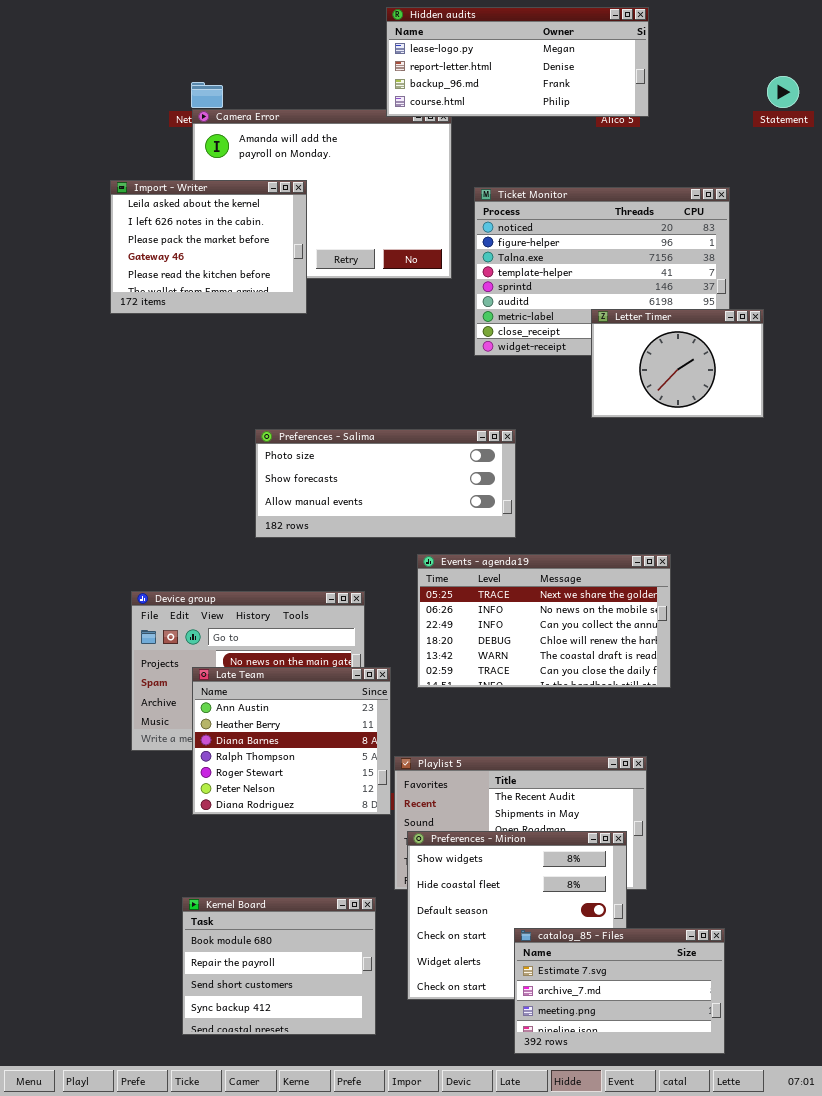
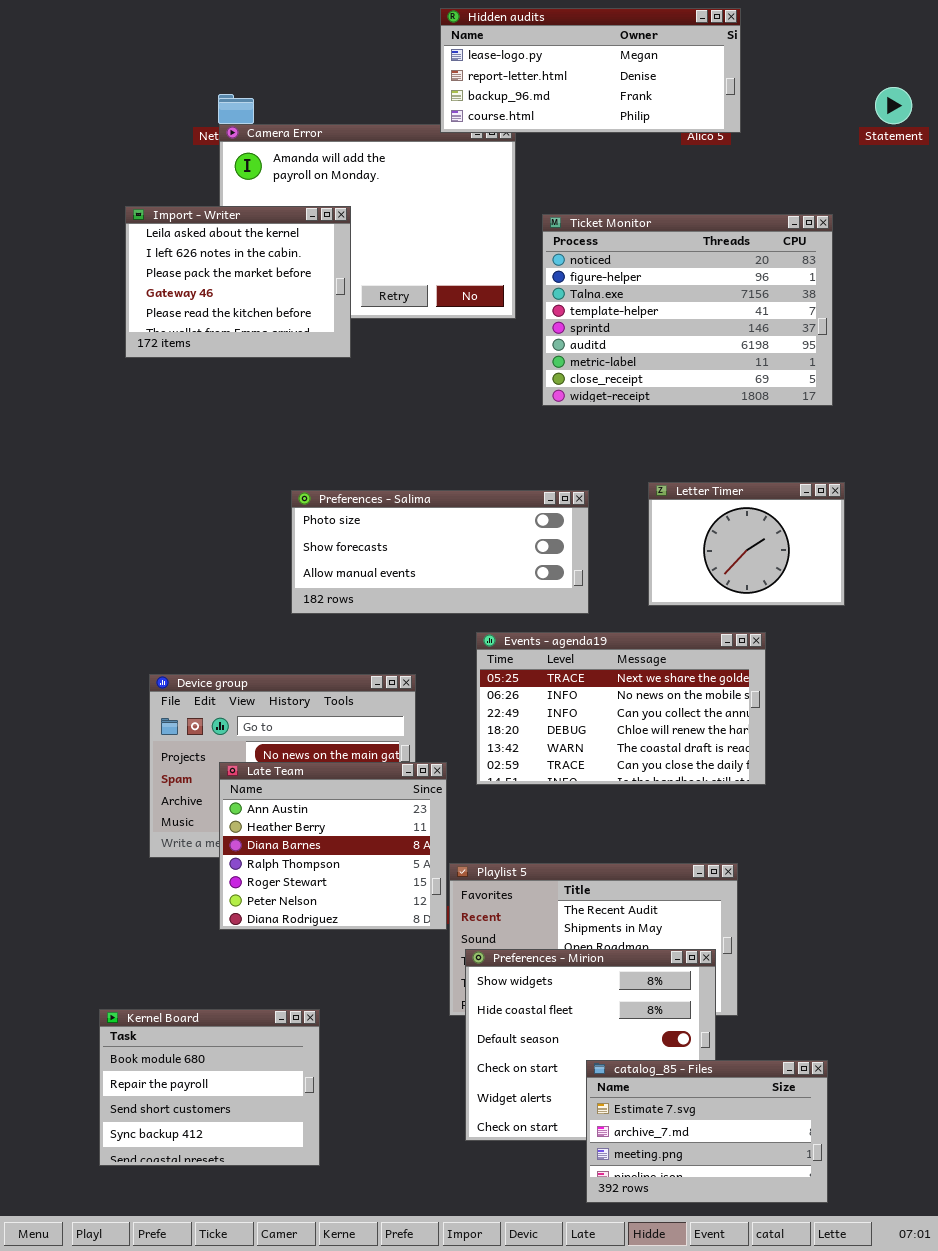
Letter Timer: [591,309,764,418] -> [648,482,845,606], moved
Kernel Board: [182,897,376,1035] -> [99,1009,320,1166], moved

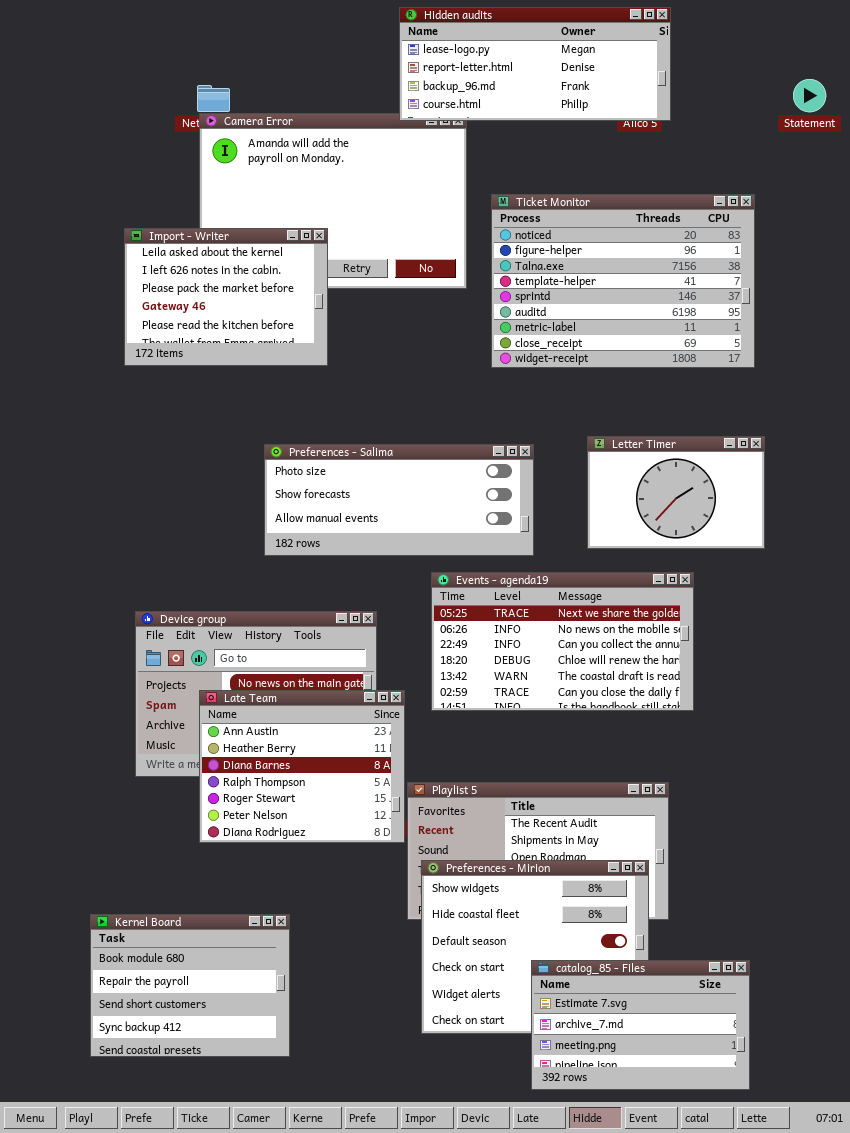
Import - Writer: [125,206,351,358] -> [124,228,328,366], moved

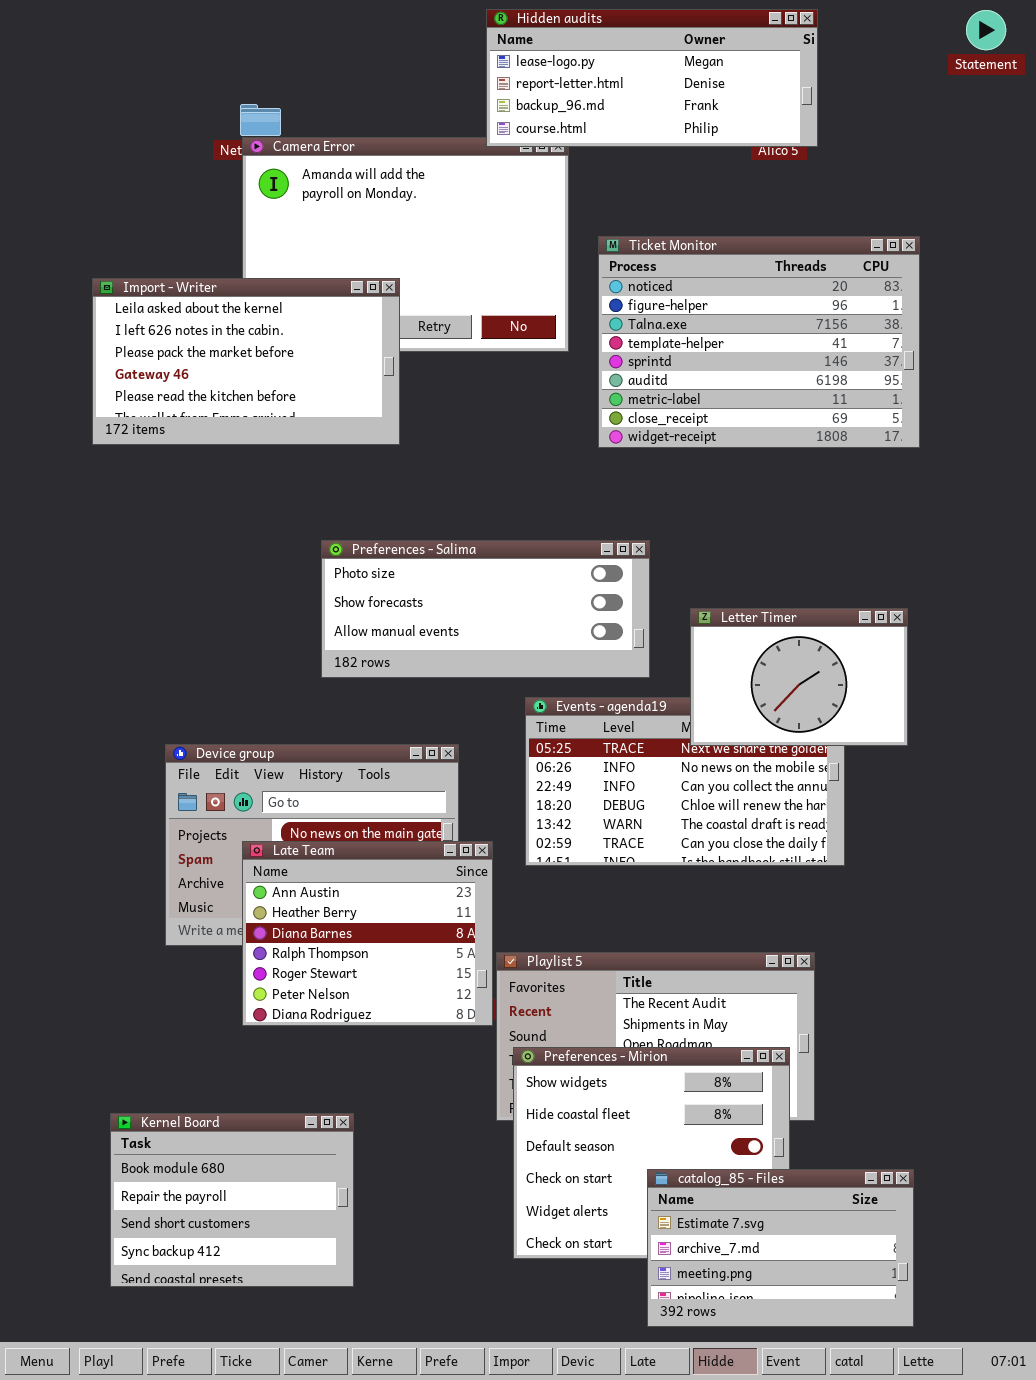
Statement: [793,79,826,112] -> [966,10,1006,50], moved
Import - Writer: [124,228,328,366] -> [92,278,400,445], resized
Letter Timer: [587,436,765,549] -> [690,608,908,746], moved

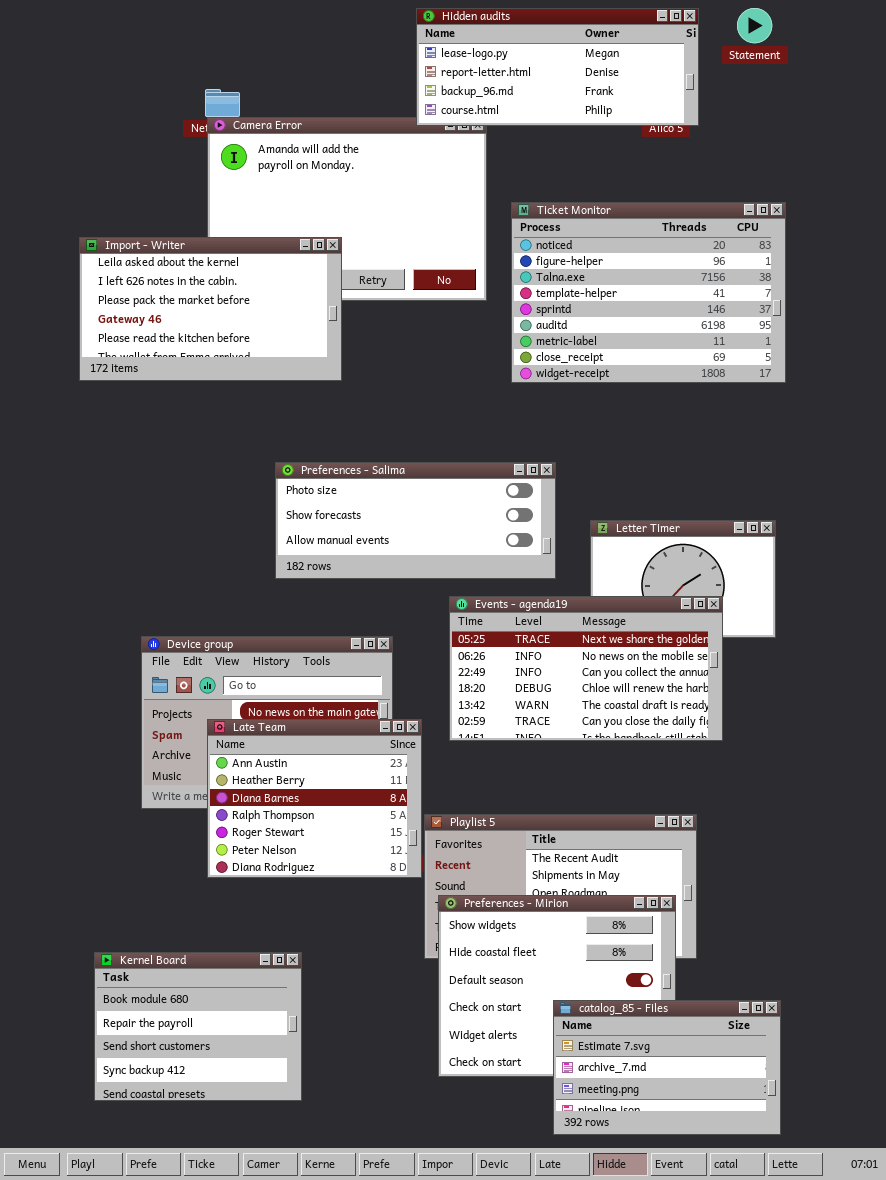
Statement: [966,10,1006,50] -> [737,8,772,43], moved
Events - agenda19: [525,697,845,866] -> [449,596,723,741], raised

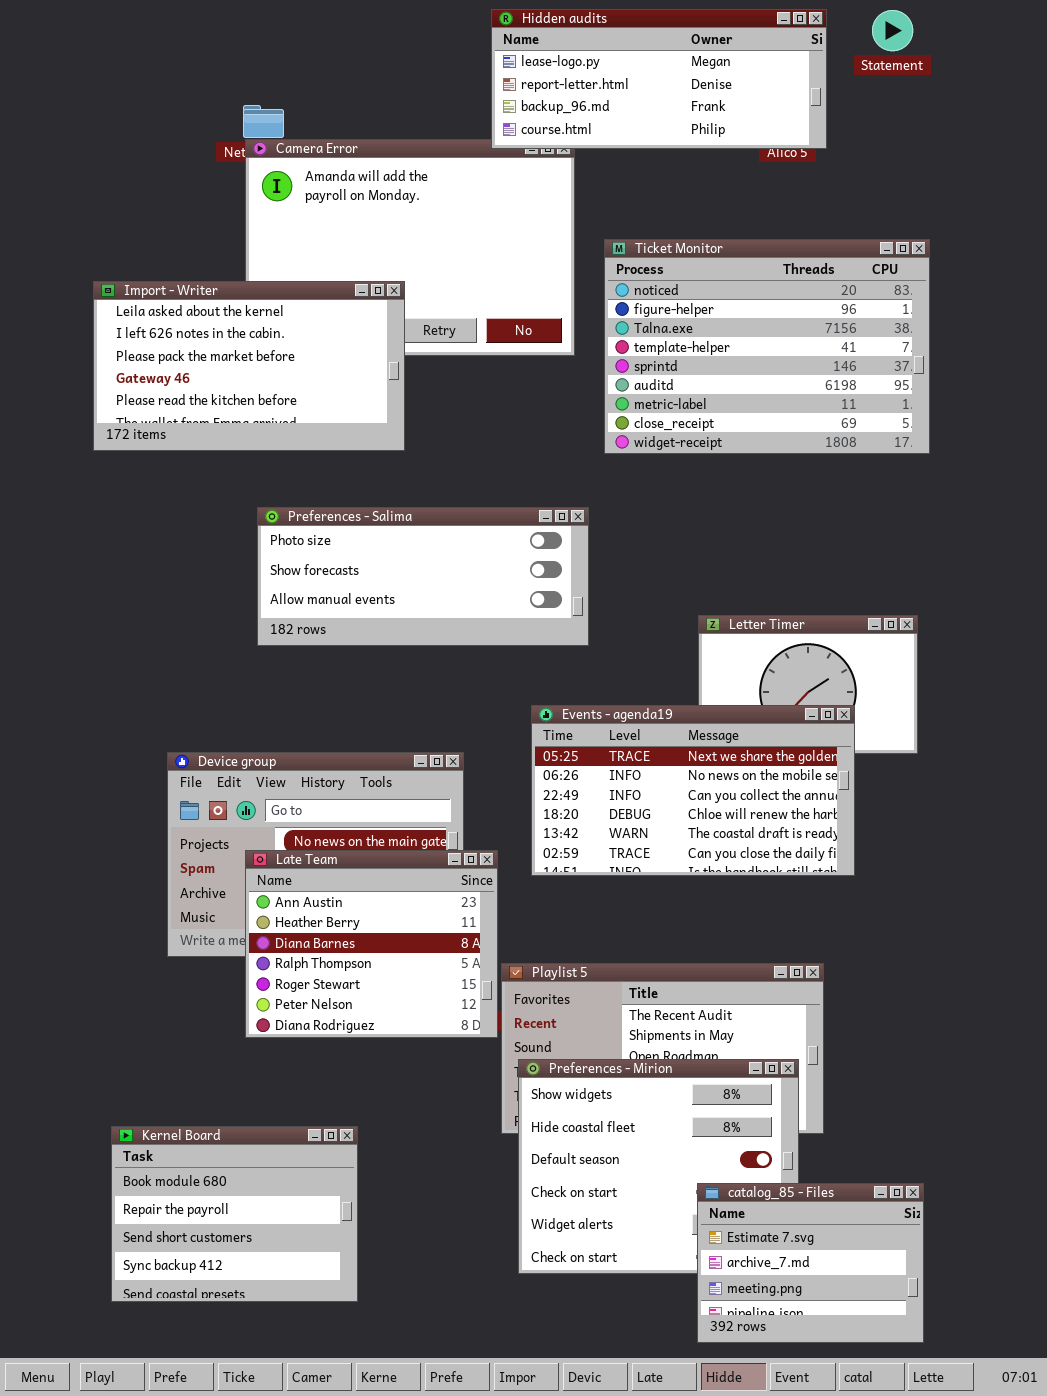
Preferences - Salima: [275,462,556,579] -> [257,507,589,646], moved
catalog_85 - Files: [553,1000,781,1135] -> [697,1183,924,1343], resized

